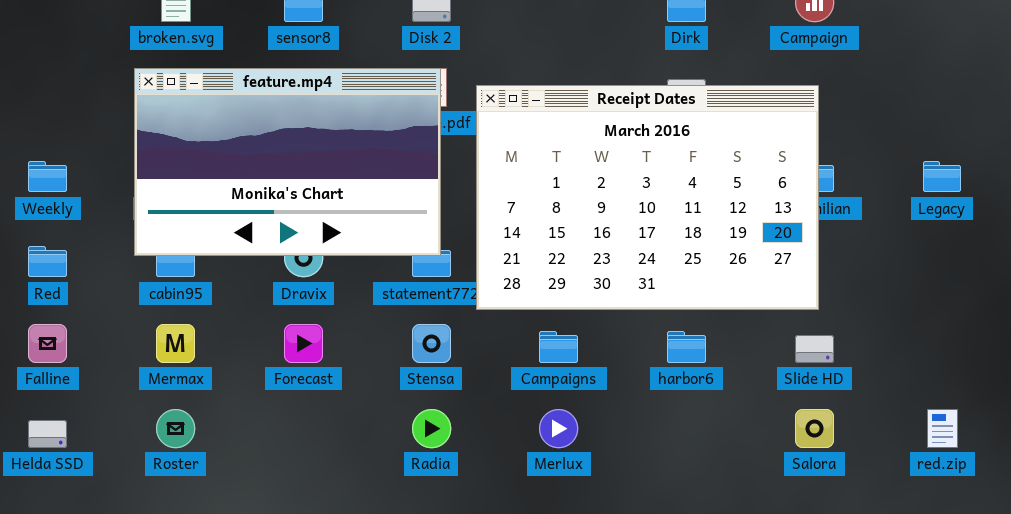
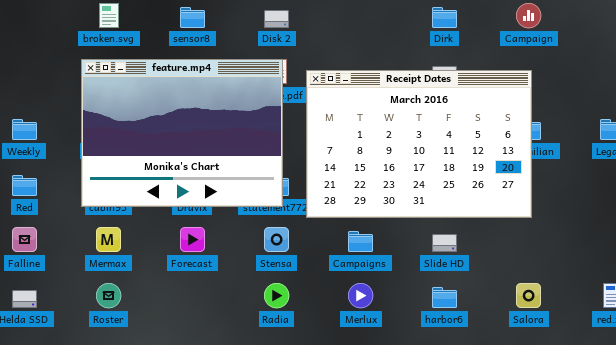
feature.mp4: [134,68,441,256] -> [81,59,283,207], resized
harbor6: [667,331,706,363] -> [432,287,457,308], moved
Slide HD: [795,335,834,363] -> [432,234,457,252], moved

